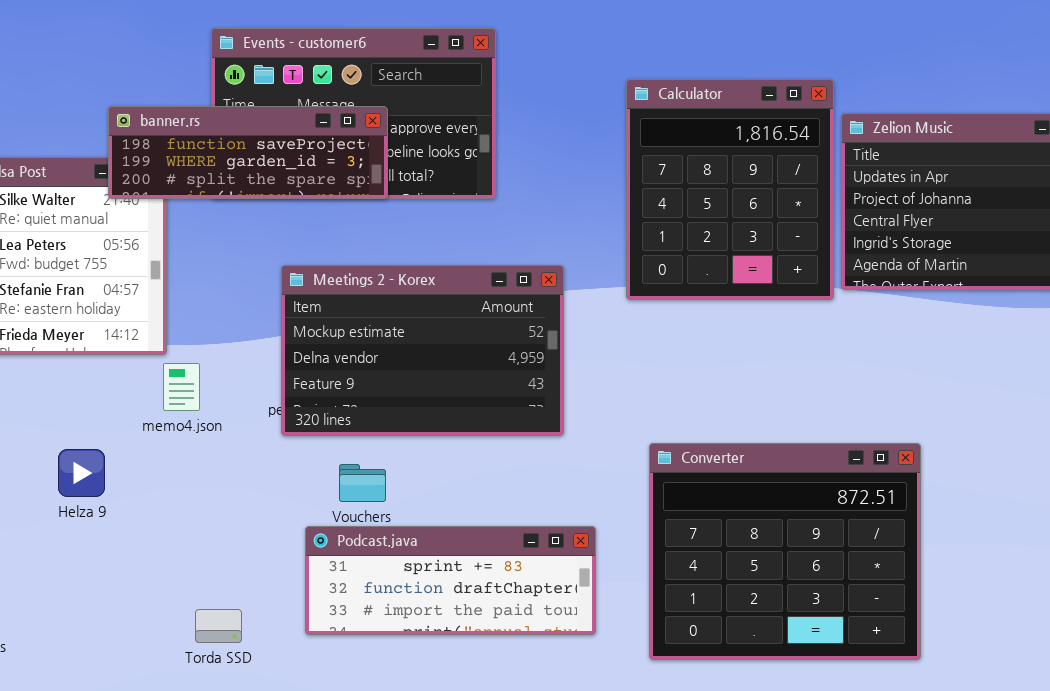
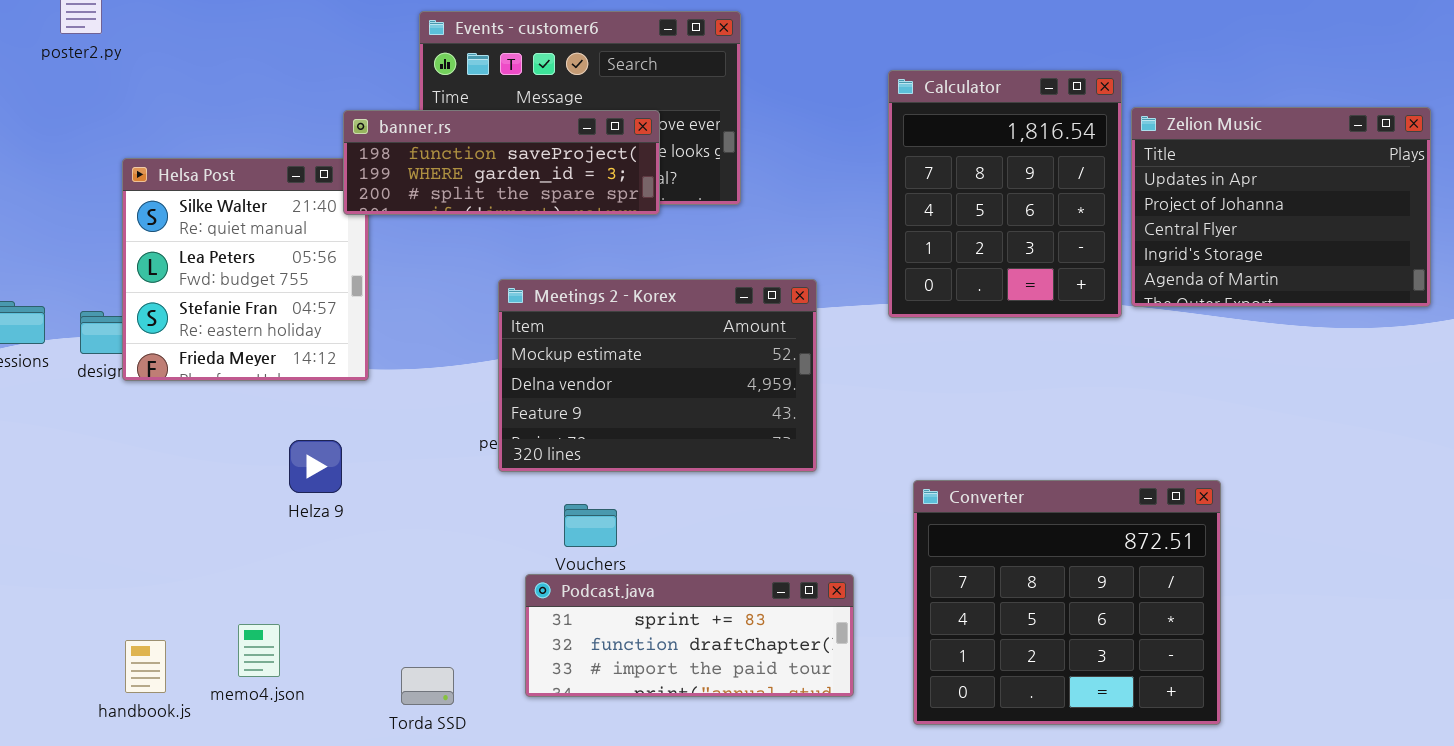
banner.rs: [108,106,388,199] -> [343,110,660,215], moved
memo4.json: [163,363,200,411] -> [238,624,280,677], moved
Helza 9: [58,449,105,497] -> [289,440,342,493], moved

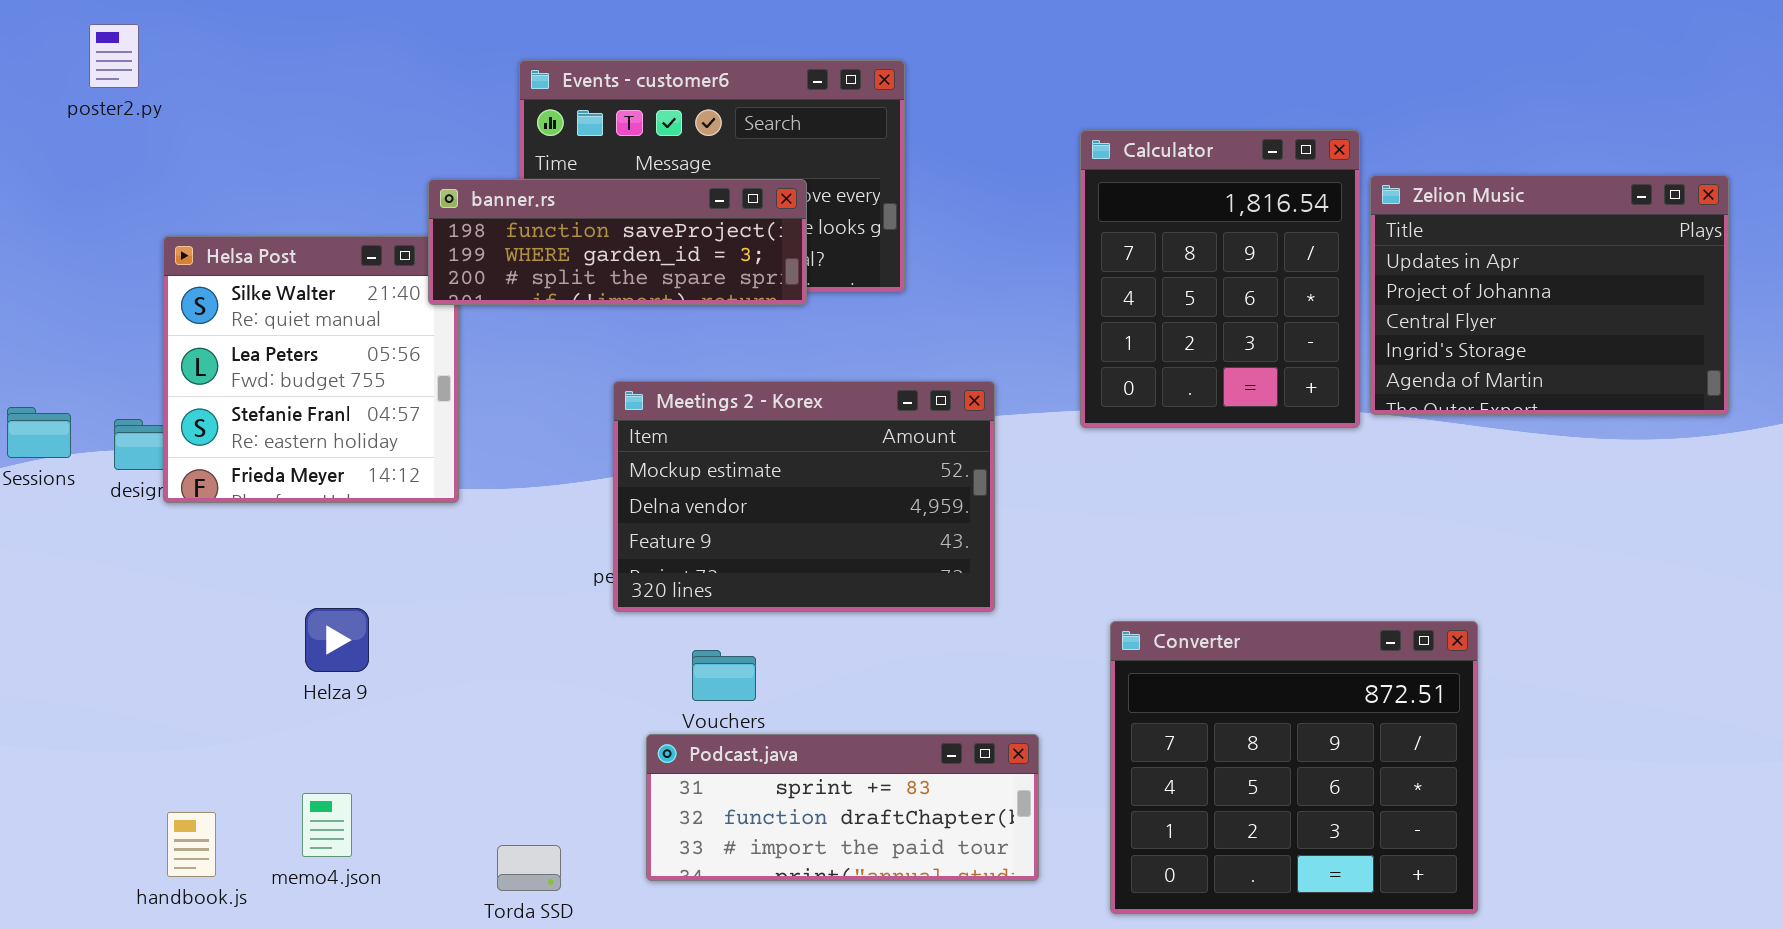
Helza 9: [289,440,342,493] -> [305,608,369,672], moved

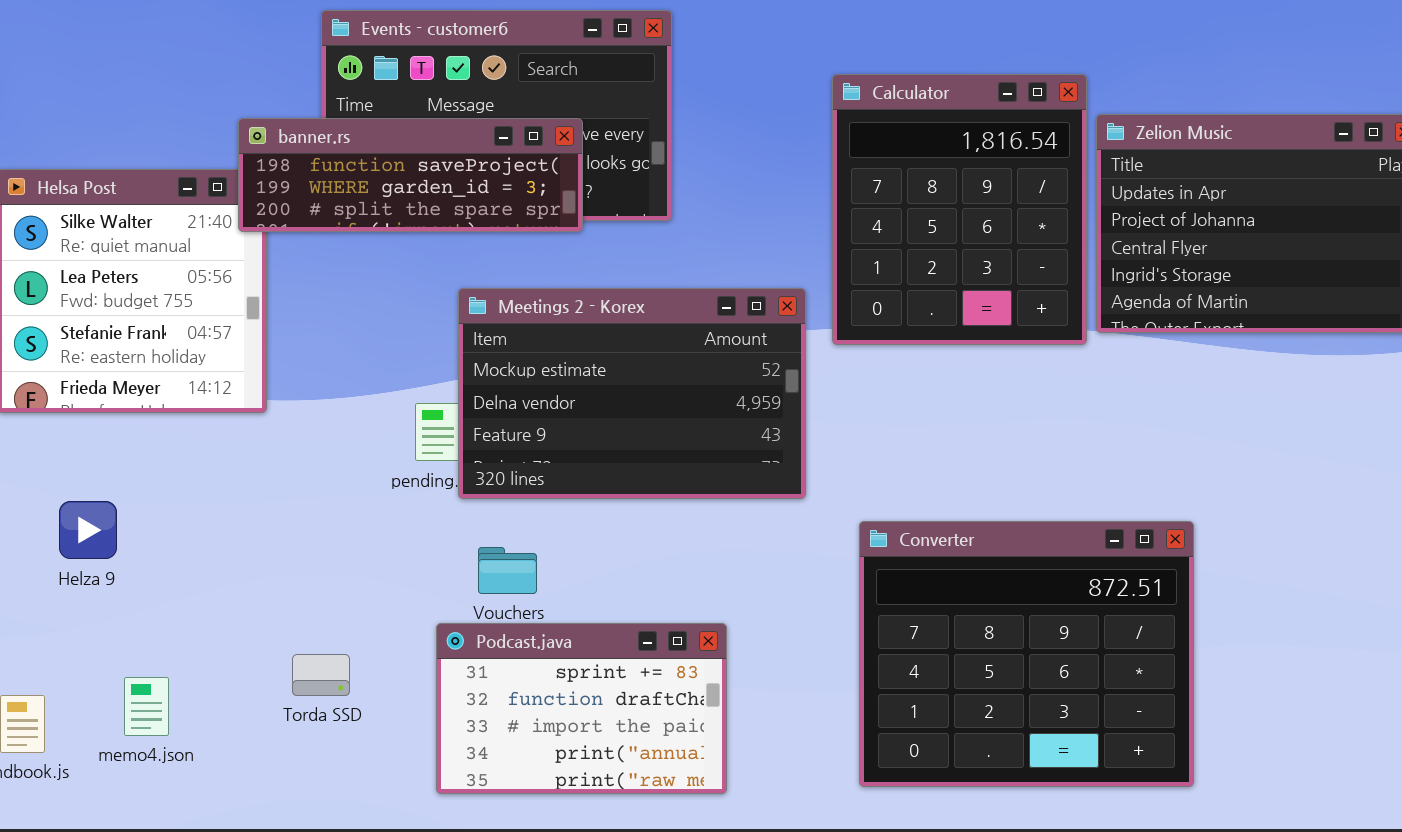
Meetings 2 - Korex: [613,381,995,612] -> [458,288,806,499], moved
Helza 9: [305,608,369,672] -> [59,501,117,559], moved
Podcast.java: [646,734,1039,881] -> [436,623,727,794], resized
Torda SSD: [497,845,561,891] -> [292,654,350,696], moved

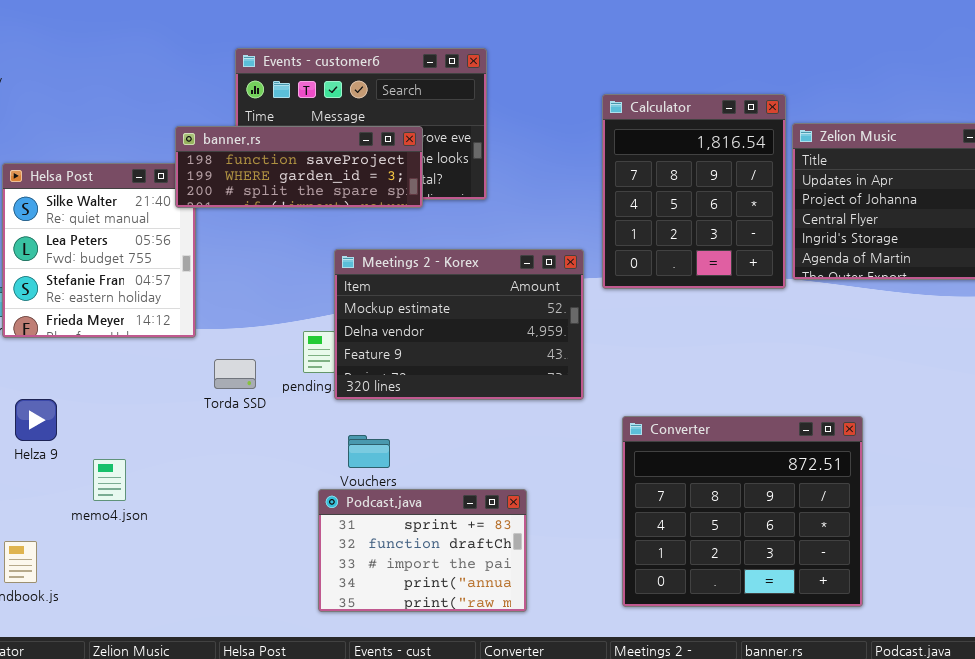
Helza 9: [59,501,117,559] -> [15,399,57,441], moved
Torda SSD: [292,654,350,696] -> [214,359,256,389], moved
memo4.json: [124,677,169,736] -> [93,459,126,501], moved

